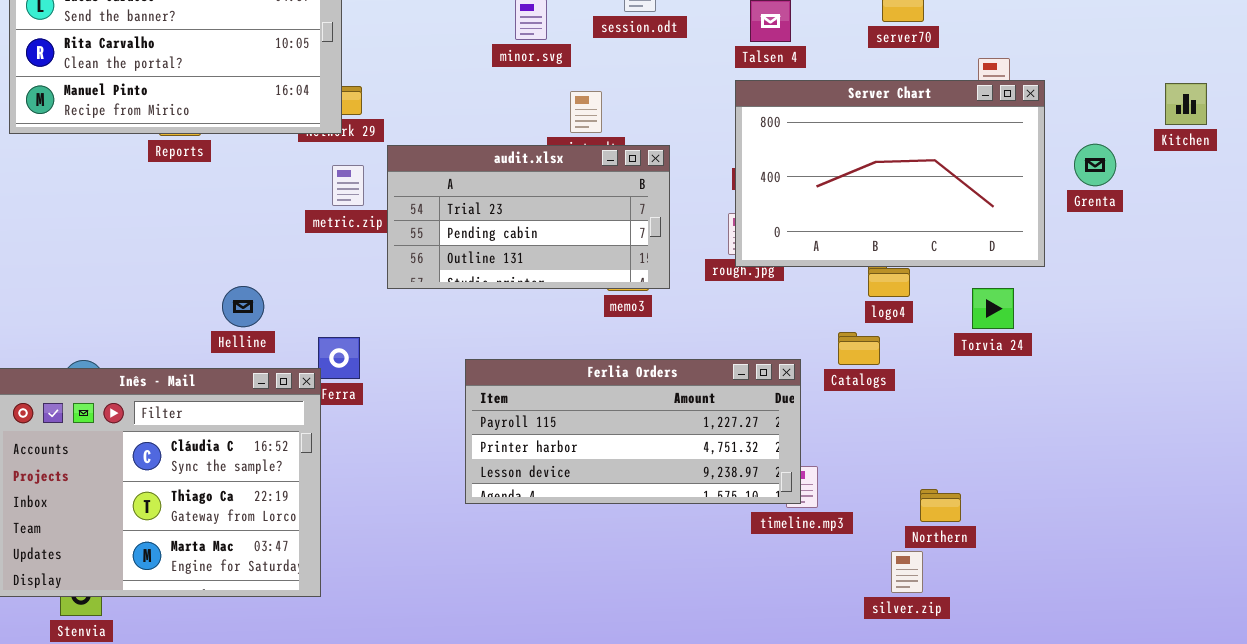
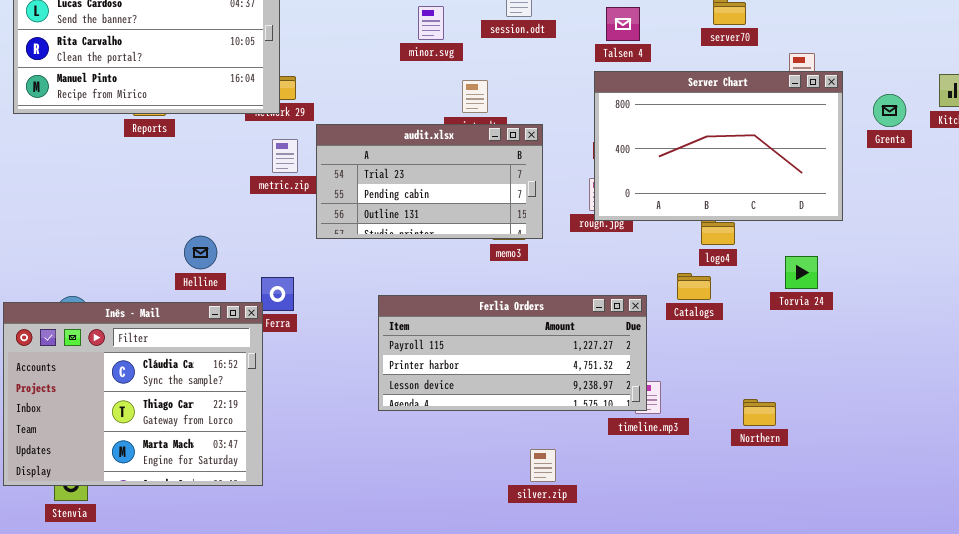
Grenta: [1074,144,1116,186] -> [873,94,906,127], moved
Torvia 24: [972,288,1014,329] -> [785,256,818,289], moved
silver.zip: [891,551,923,593] -> [530,449,556,482], moved

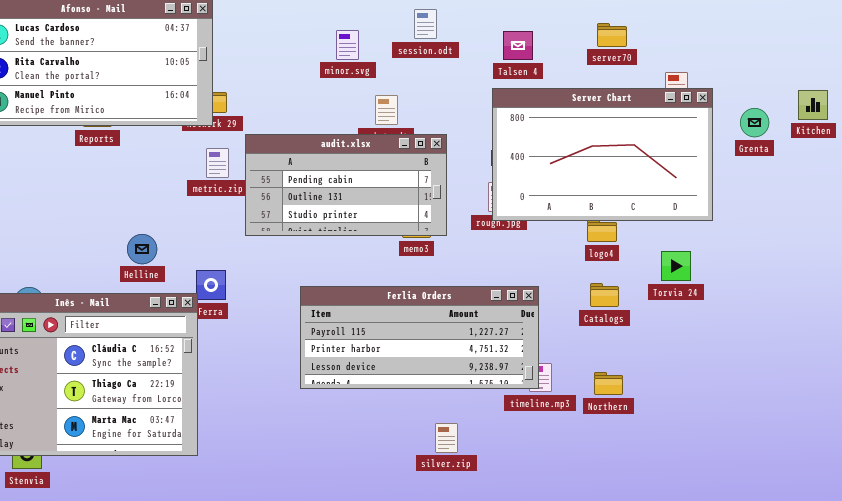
audit.xlsx: [316,124,543,239] -> [245,134,447,236], scrolled down 1 row
Catalogs: [677,273,711,300] -> [590,283,619,307], moved
Northern: [743,399,776,426] -> [594,372,623,395], moved

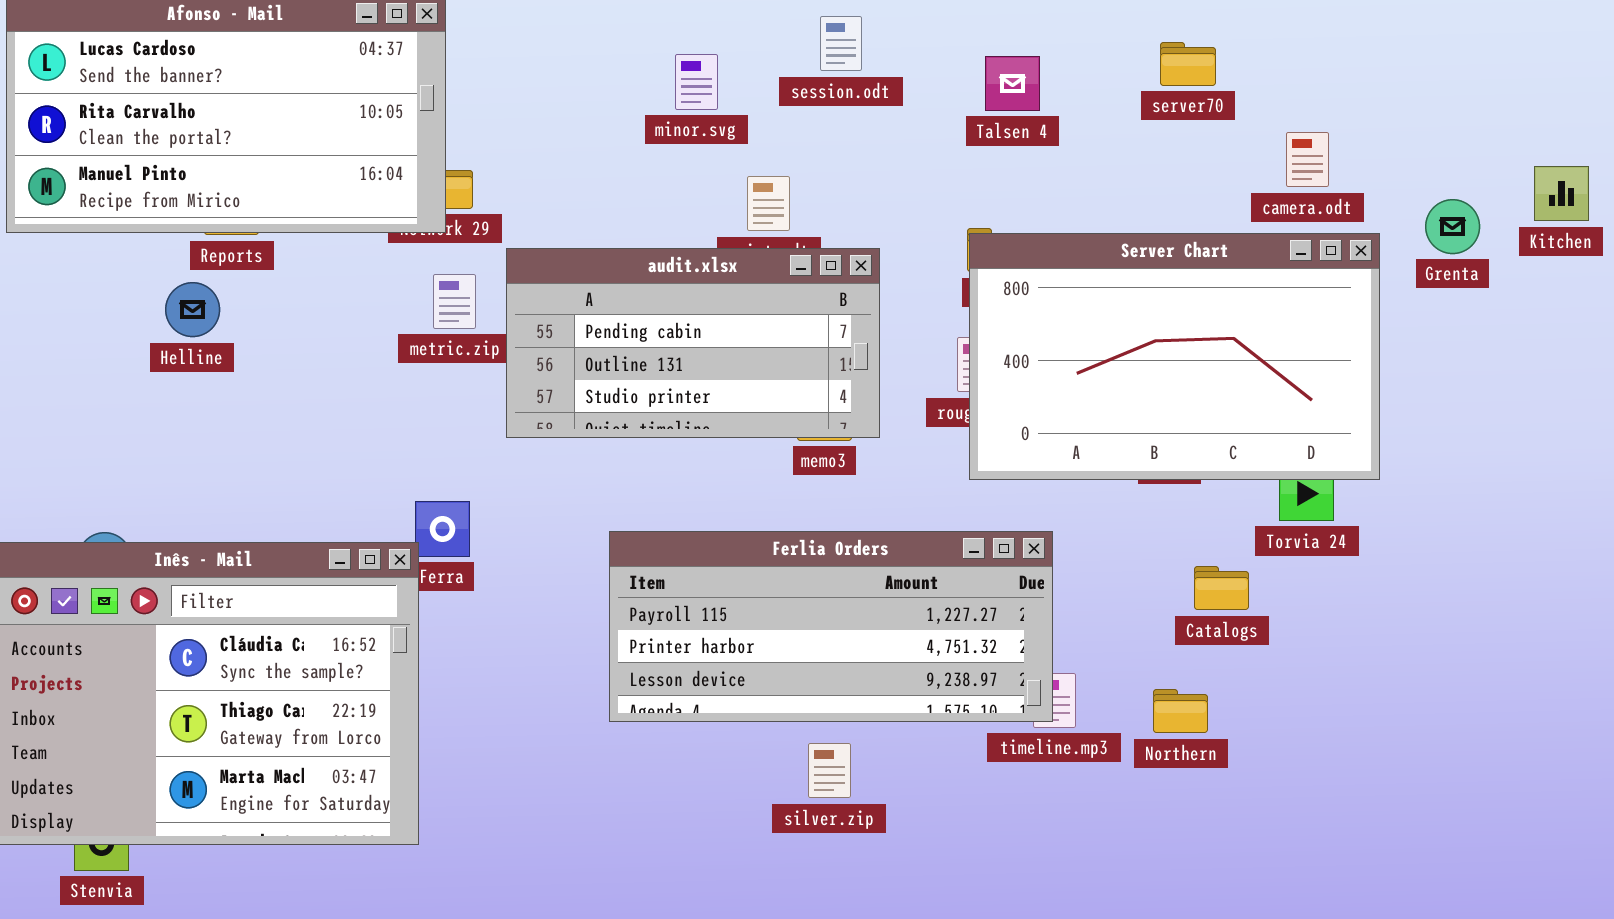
Server Chart: [492,88,713,221] -> [969,233,1380,480], moved
Helline: [127,234,157,264] -> [165,282,220,337], moved
Catalogs: [590,283,619,307] -> [1194,566,1249,610], moved
silver.zip: [435,423,458,453] -> [808,743,851,798], moved

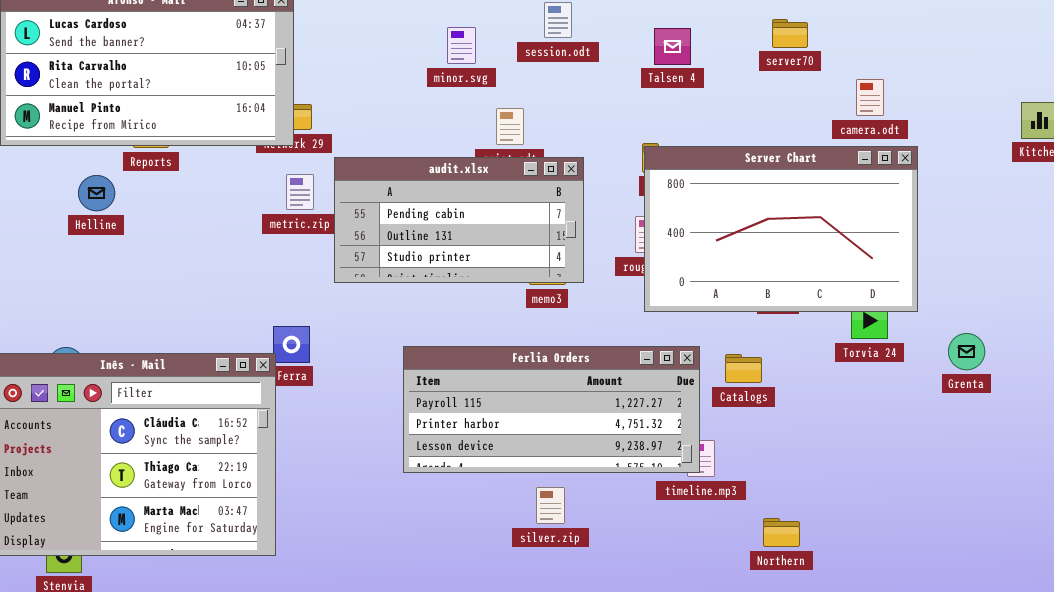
Grenta: [1425,199,1480,254] -> [948,333,985,370], moved
Helline: [165,282,220,337] -> [78,175,115,211], moved
Catalogs: [1194,566,1249,610] -> [725,354,762,383], moved
Northern: [1153,689,1208,733] -> [763,518,800,547], moved

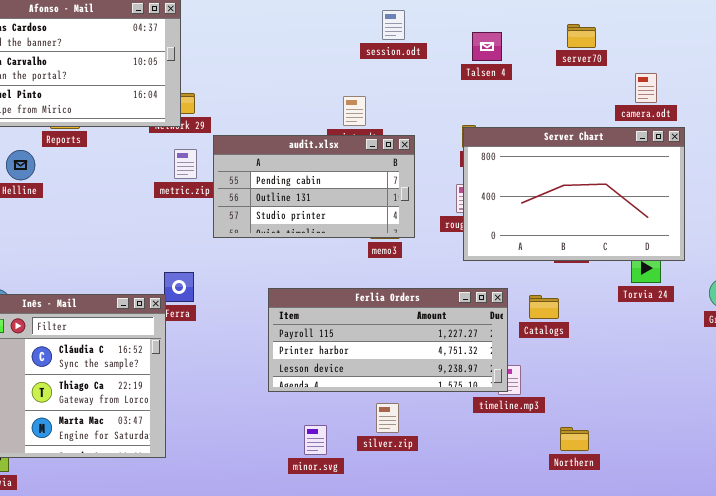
minor.svg: [447,27,476,64] -> [304,425,327,455], moved

